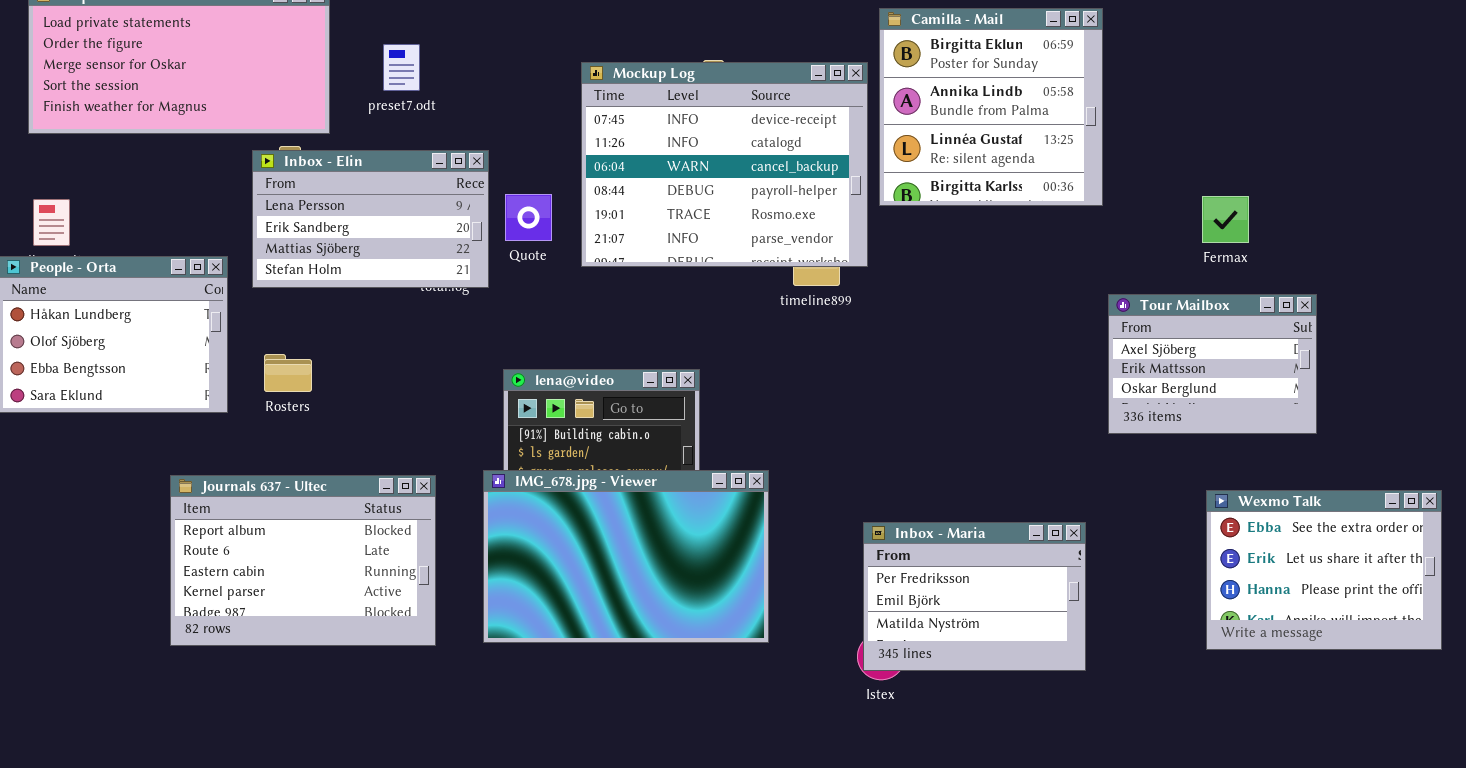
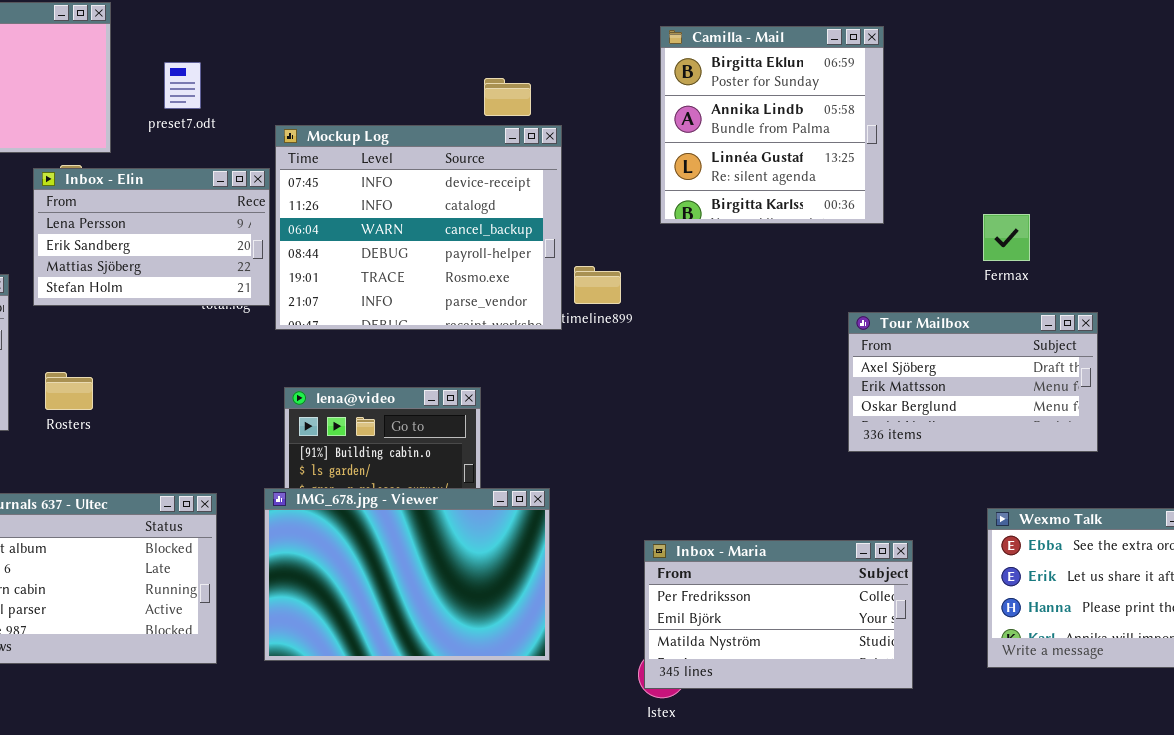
Mockup Log: [581,62,868,267] -> [275,125,562,330], moved
Tour Mailbox: [1108,294,1317,434] -> [848,312,1098,452], resized
Inbox - Maria: [863,522,1086,671] -> [644,540,913,689], resized

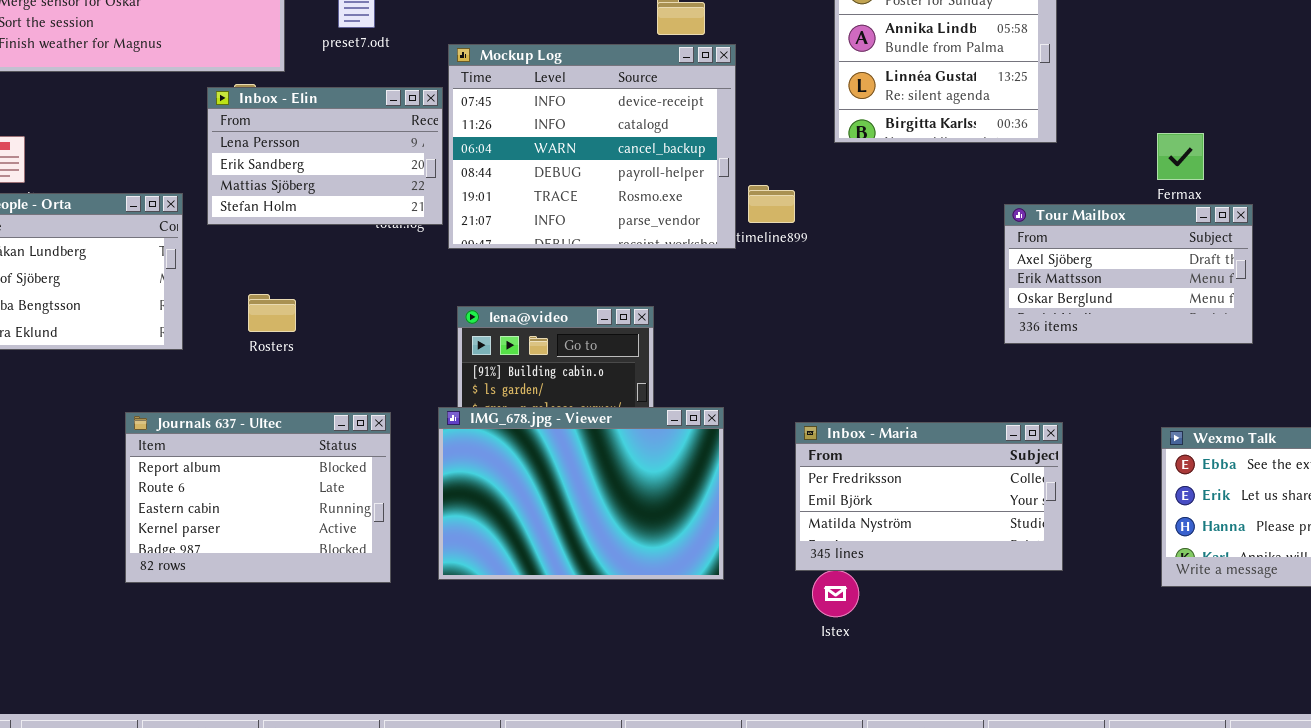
Tour Mailbox: [848,312,1098,452] -> [1004,204,1253,344], moved
Rosters: [45,372,93,410] -> [248,294,296,332], moved
Inbox - Maria: [644,540,913,689] -> [795,422,1063,571], moved

